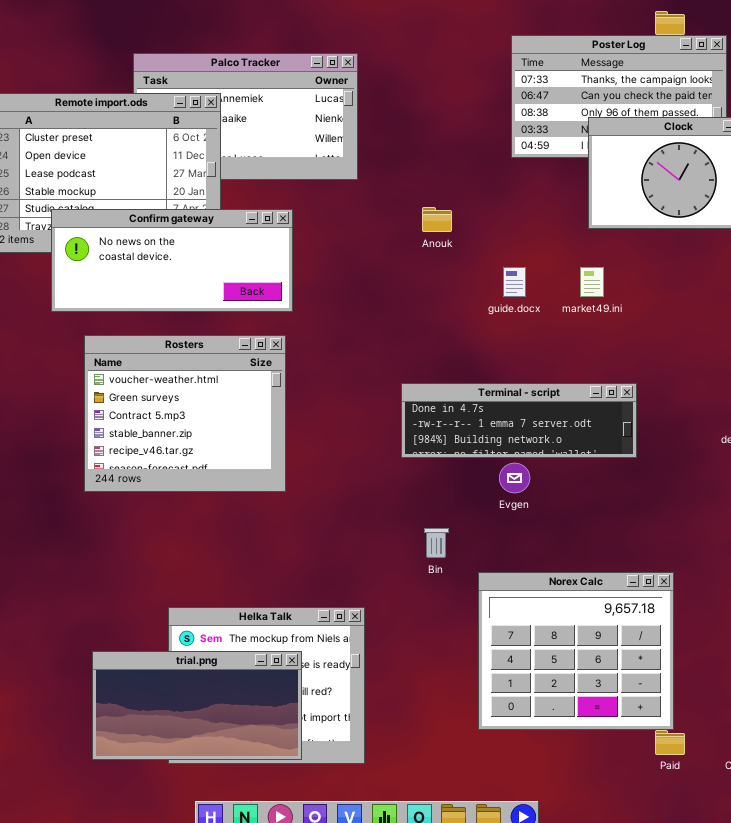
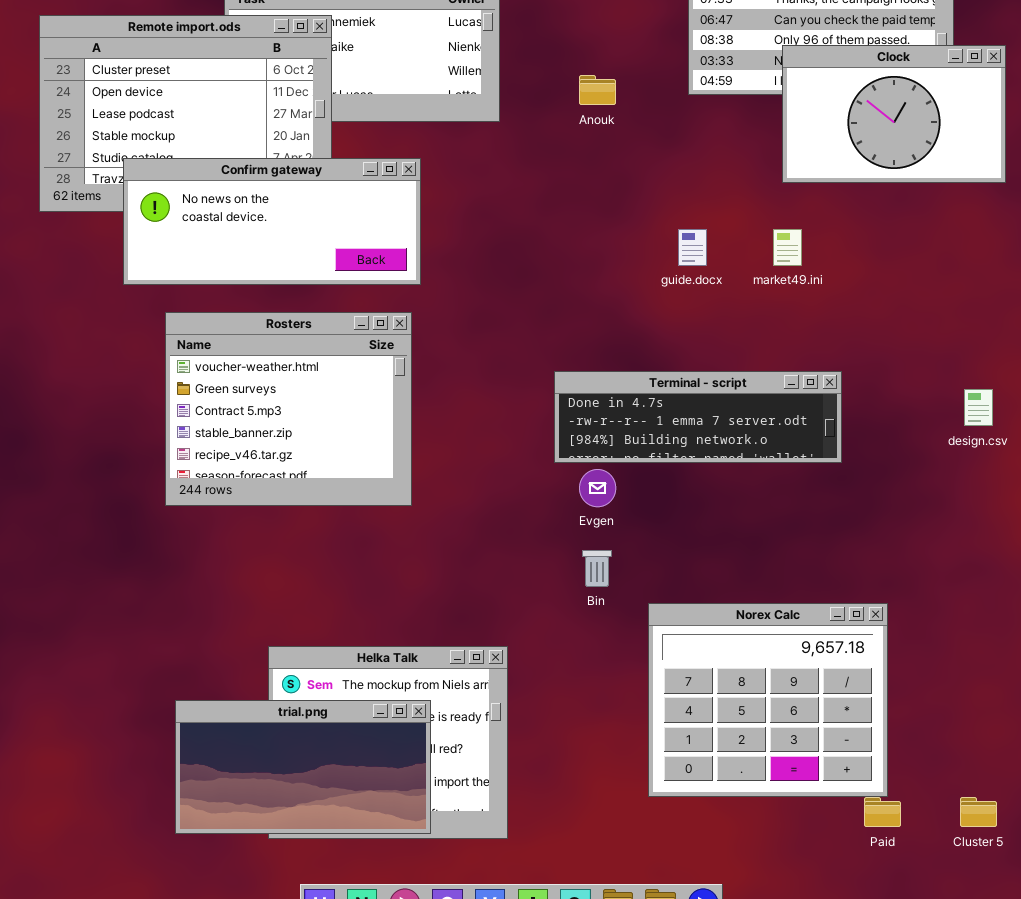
Anouk: [422,207,452,232] -> [579,75,616,105], moved
Evgen: [499,463,530,493] -> [579,469,616,507], moved

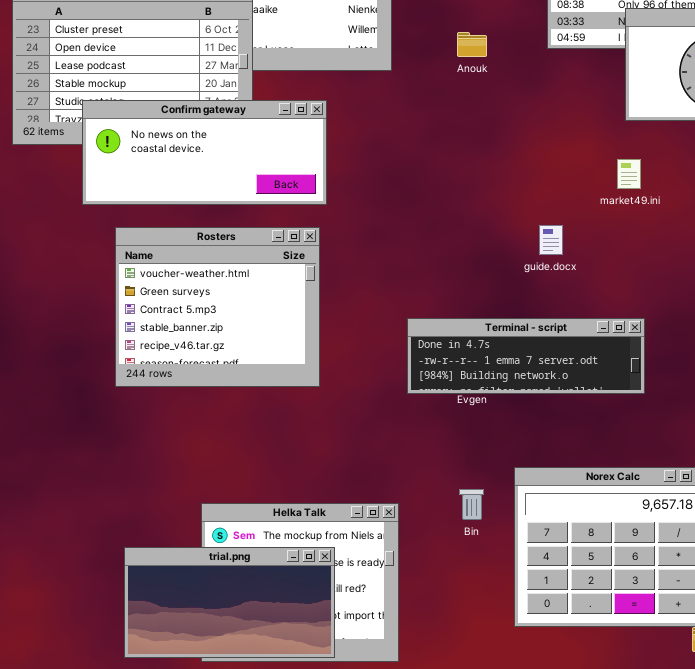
guide.docx: [678,229,707,266] -> [539,225,563,255], moved
Terminal - script: [554,371,842,463] -> [407,318,645,394], moved
Bin: [582,550,612,587] -> [459,489,484,520], moved

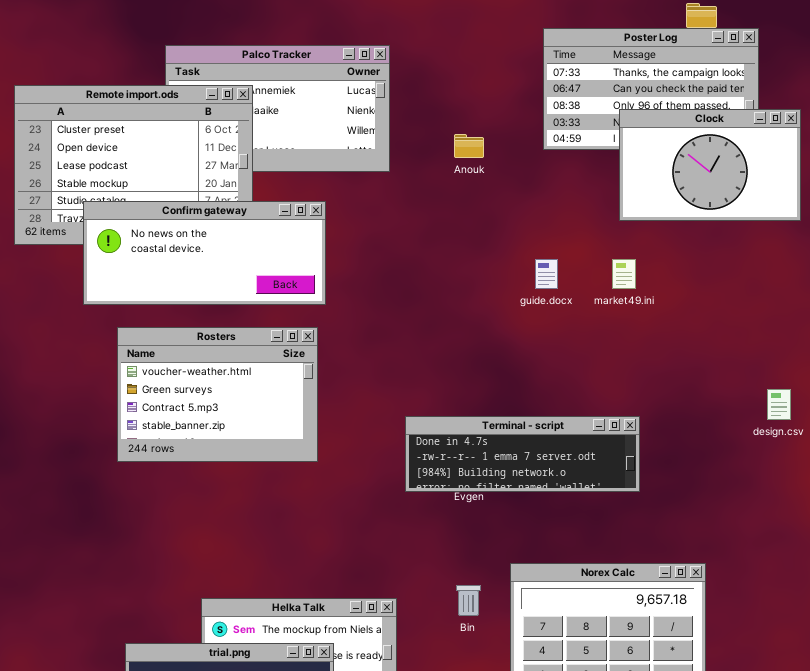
guide.docx: [539,225,563,255] -> [535,259,558,289], moved
Rosters: [115,227,320,387] -> [117,327,318,462], resized

